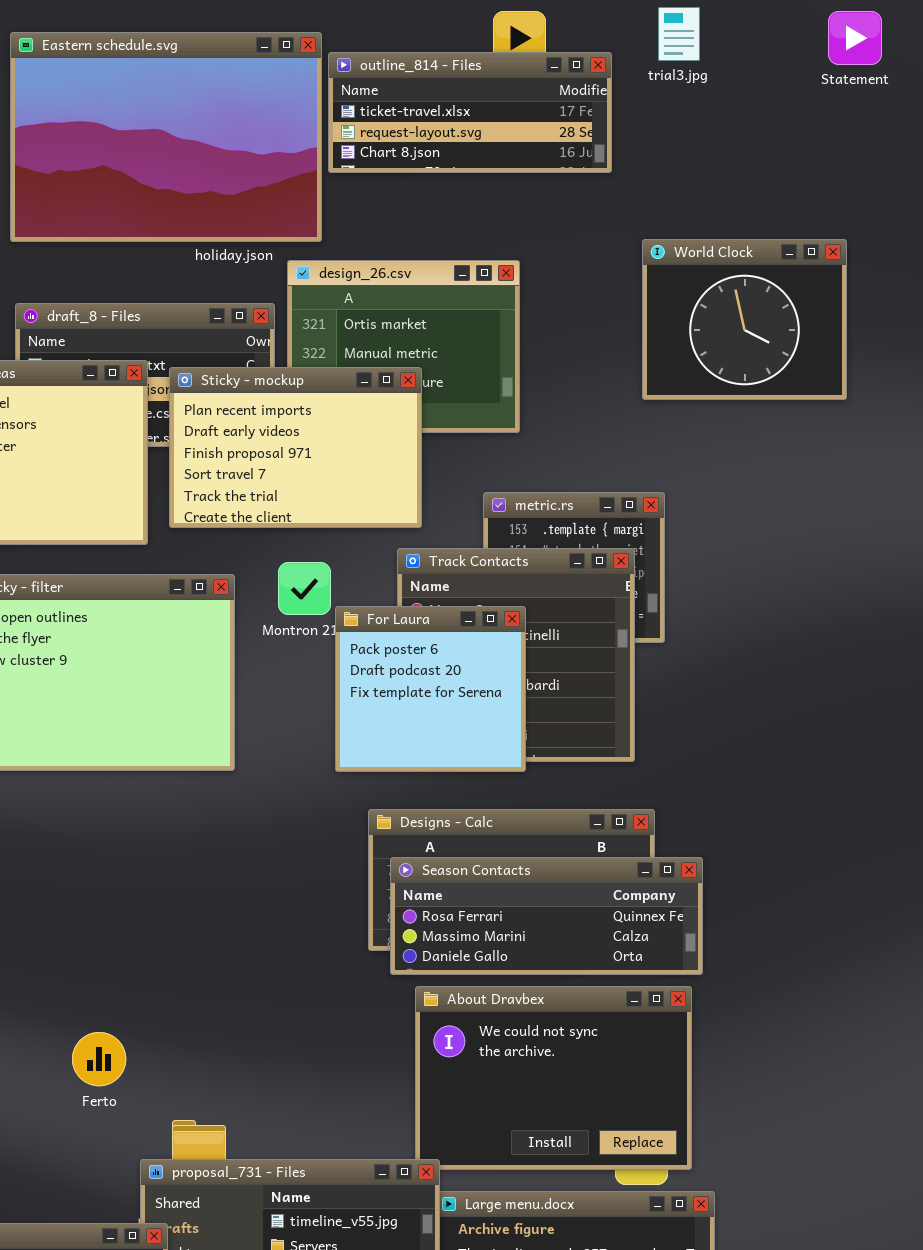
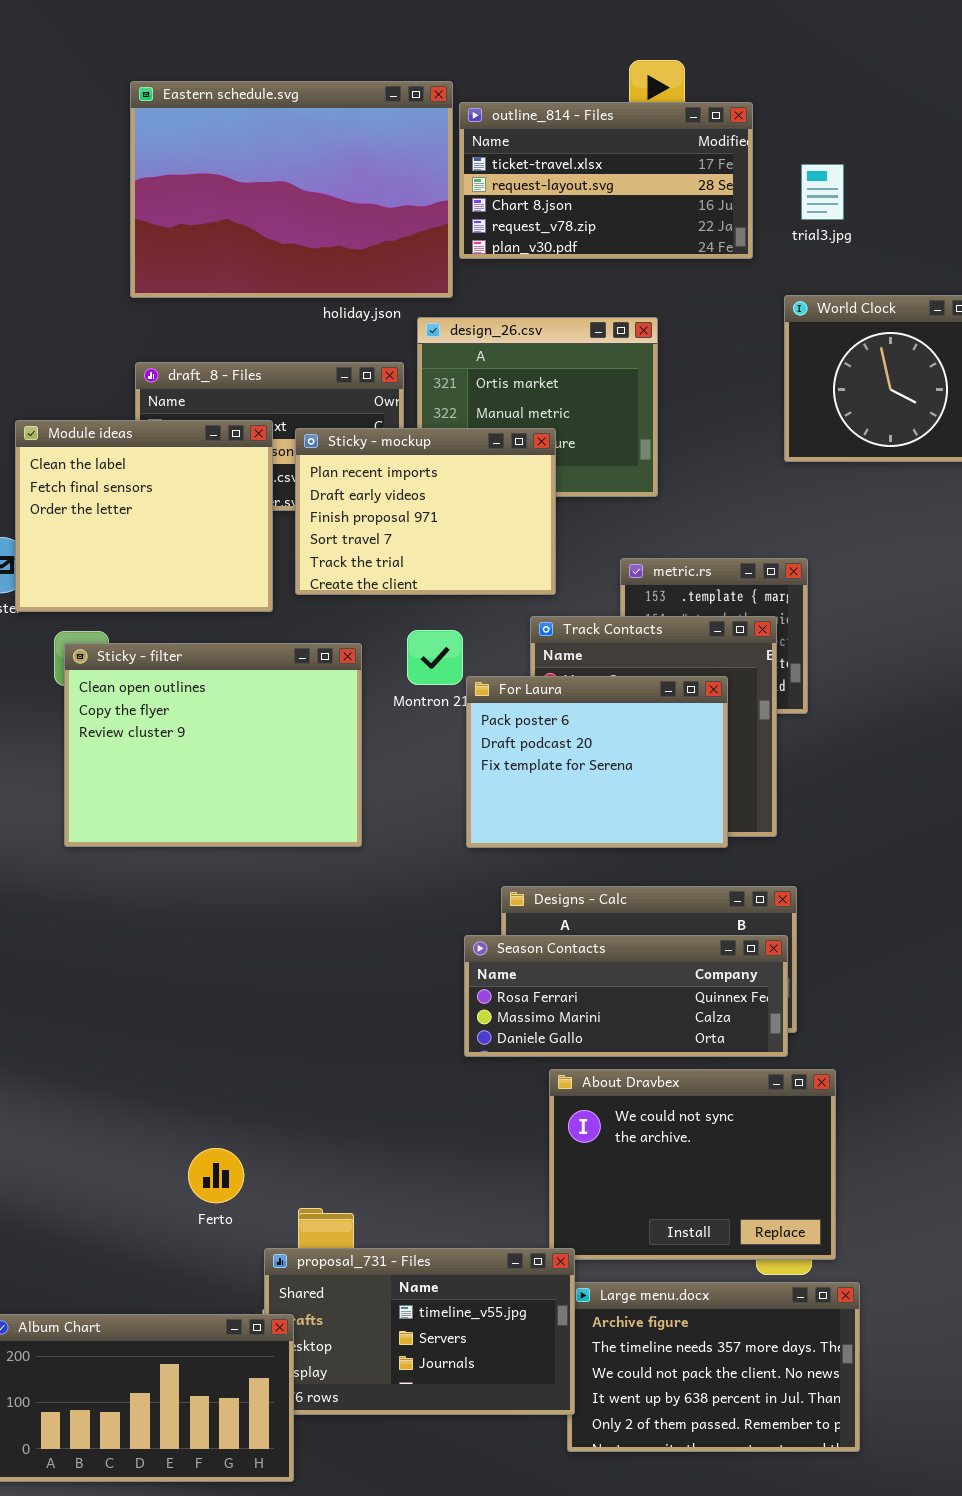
trial3.jpg: [658,7,700,61] -> [801,164,844,220], moved
outline_814 - Files: [328,52,612,173] -> [459,102,753,259], resized
For Laura: [335,606,526,772] -> [466,676,728,848], resized
Season Contacts: [390,857,703,975] -> [464,935,788,1057], moved
Ferto: [72,1032,126,1086] -> [188,1148,244,1203], moved

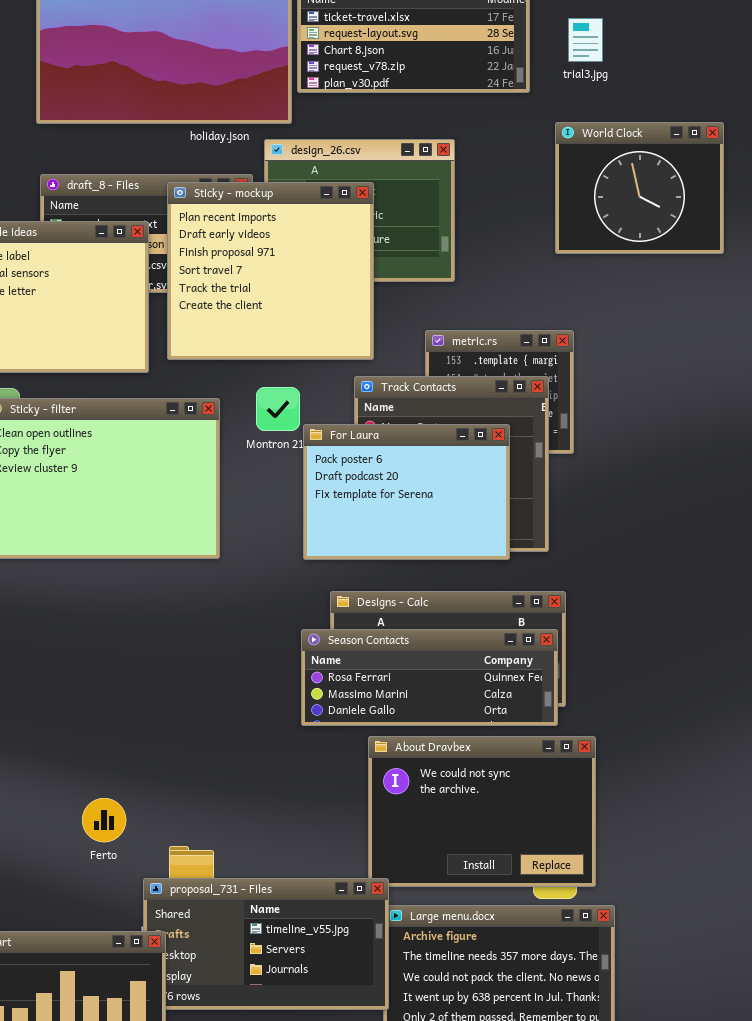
Sticky - mockup: [295,428,556,595] -> [167,182,374,360], resized

